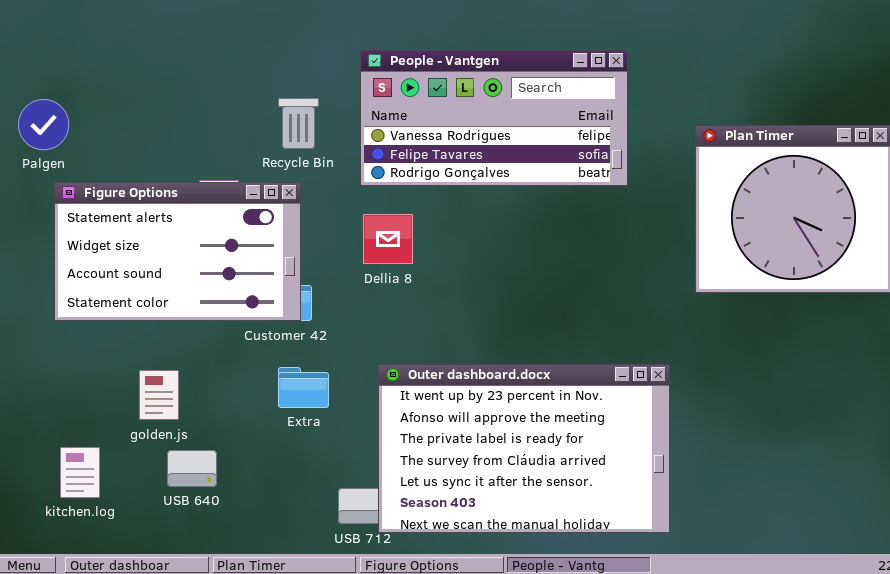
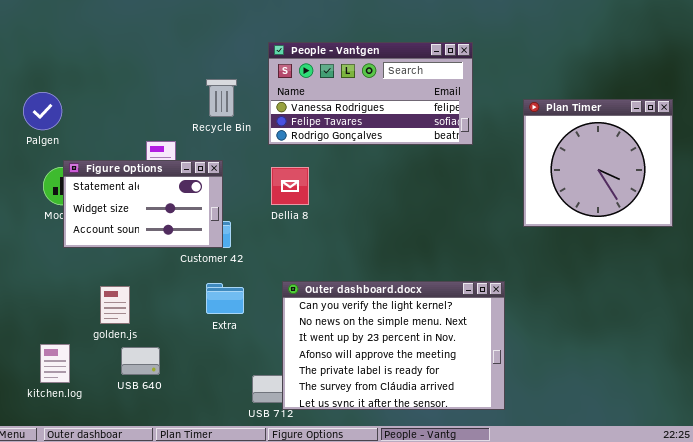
Palgen: [18,99,69,150] -> [23,92,62,130], moved
Figure Options: [54,182,301,321] -> [63,160,223,248], resized
Outer dashboard.docx: [378,364,670,533] -> [282,281,505,410], scrolled up 2 rows

